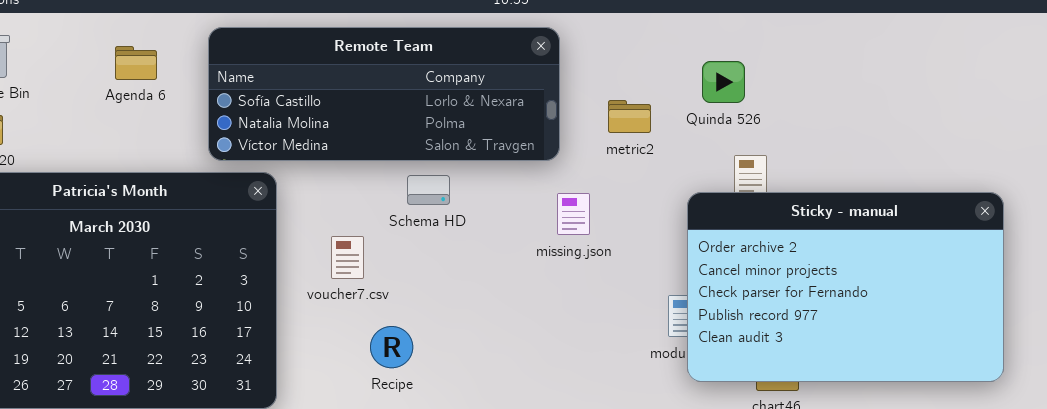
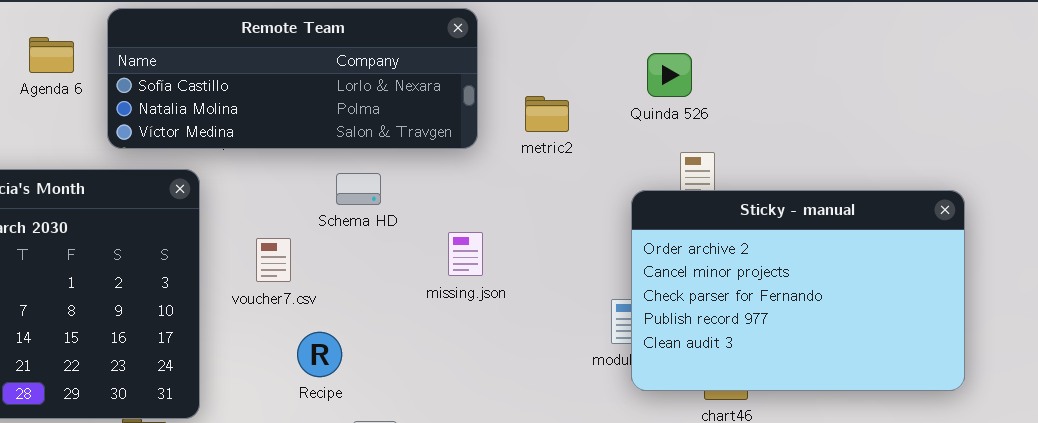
Remote Team: [208,27,560,161] -> [107,8,478,149], moved
metric2: [608,100,651,133] -> [525,96,569,132], moved
missing.json: [557,193,590,235] -> [448,232,483,276], moved

